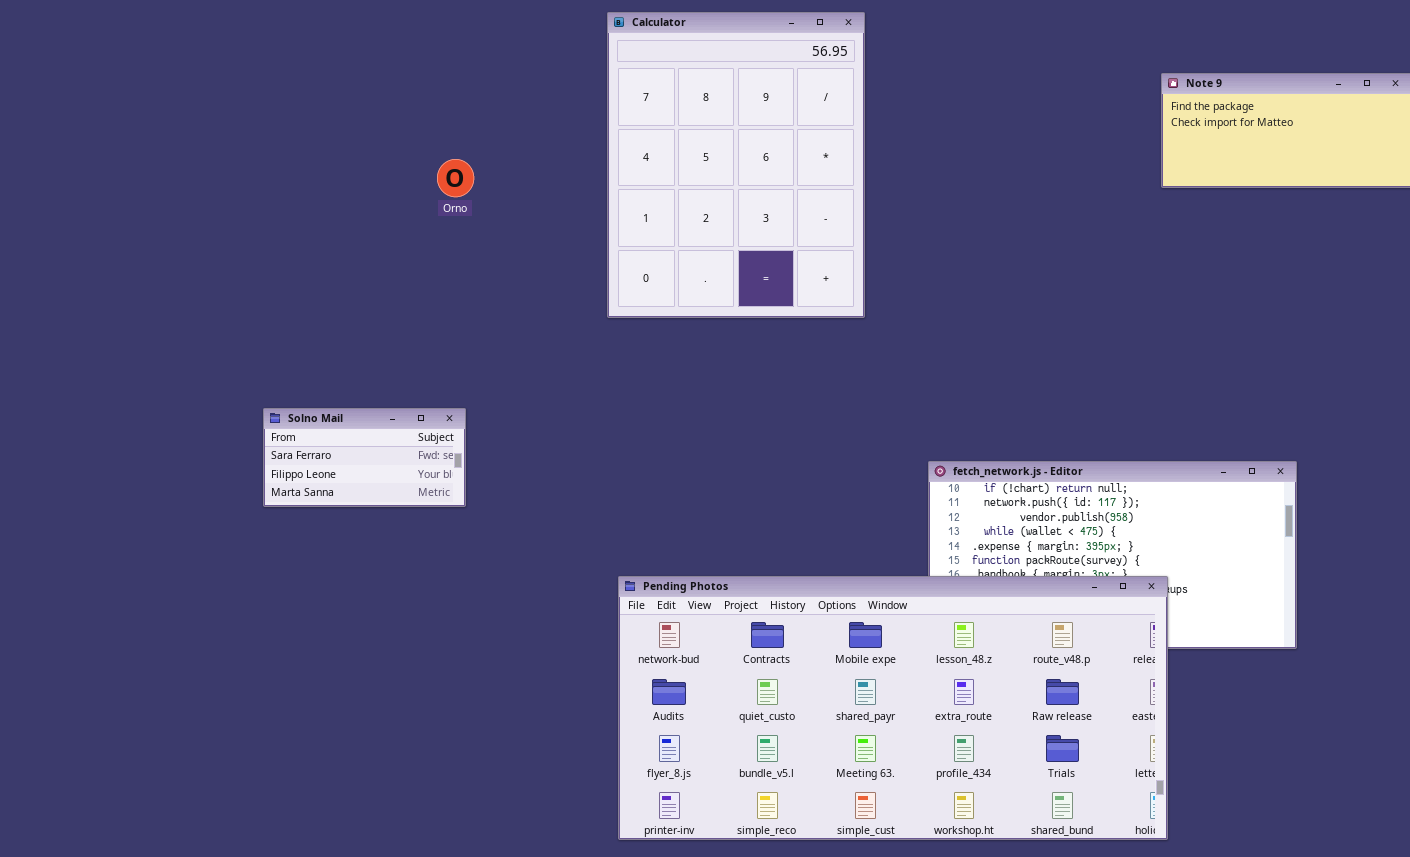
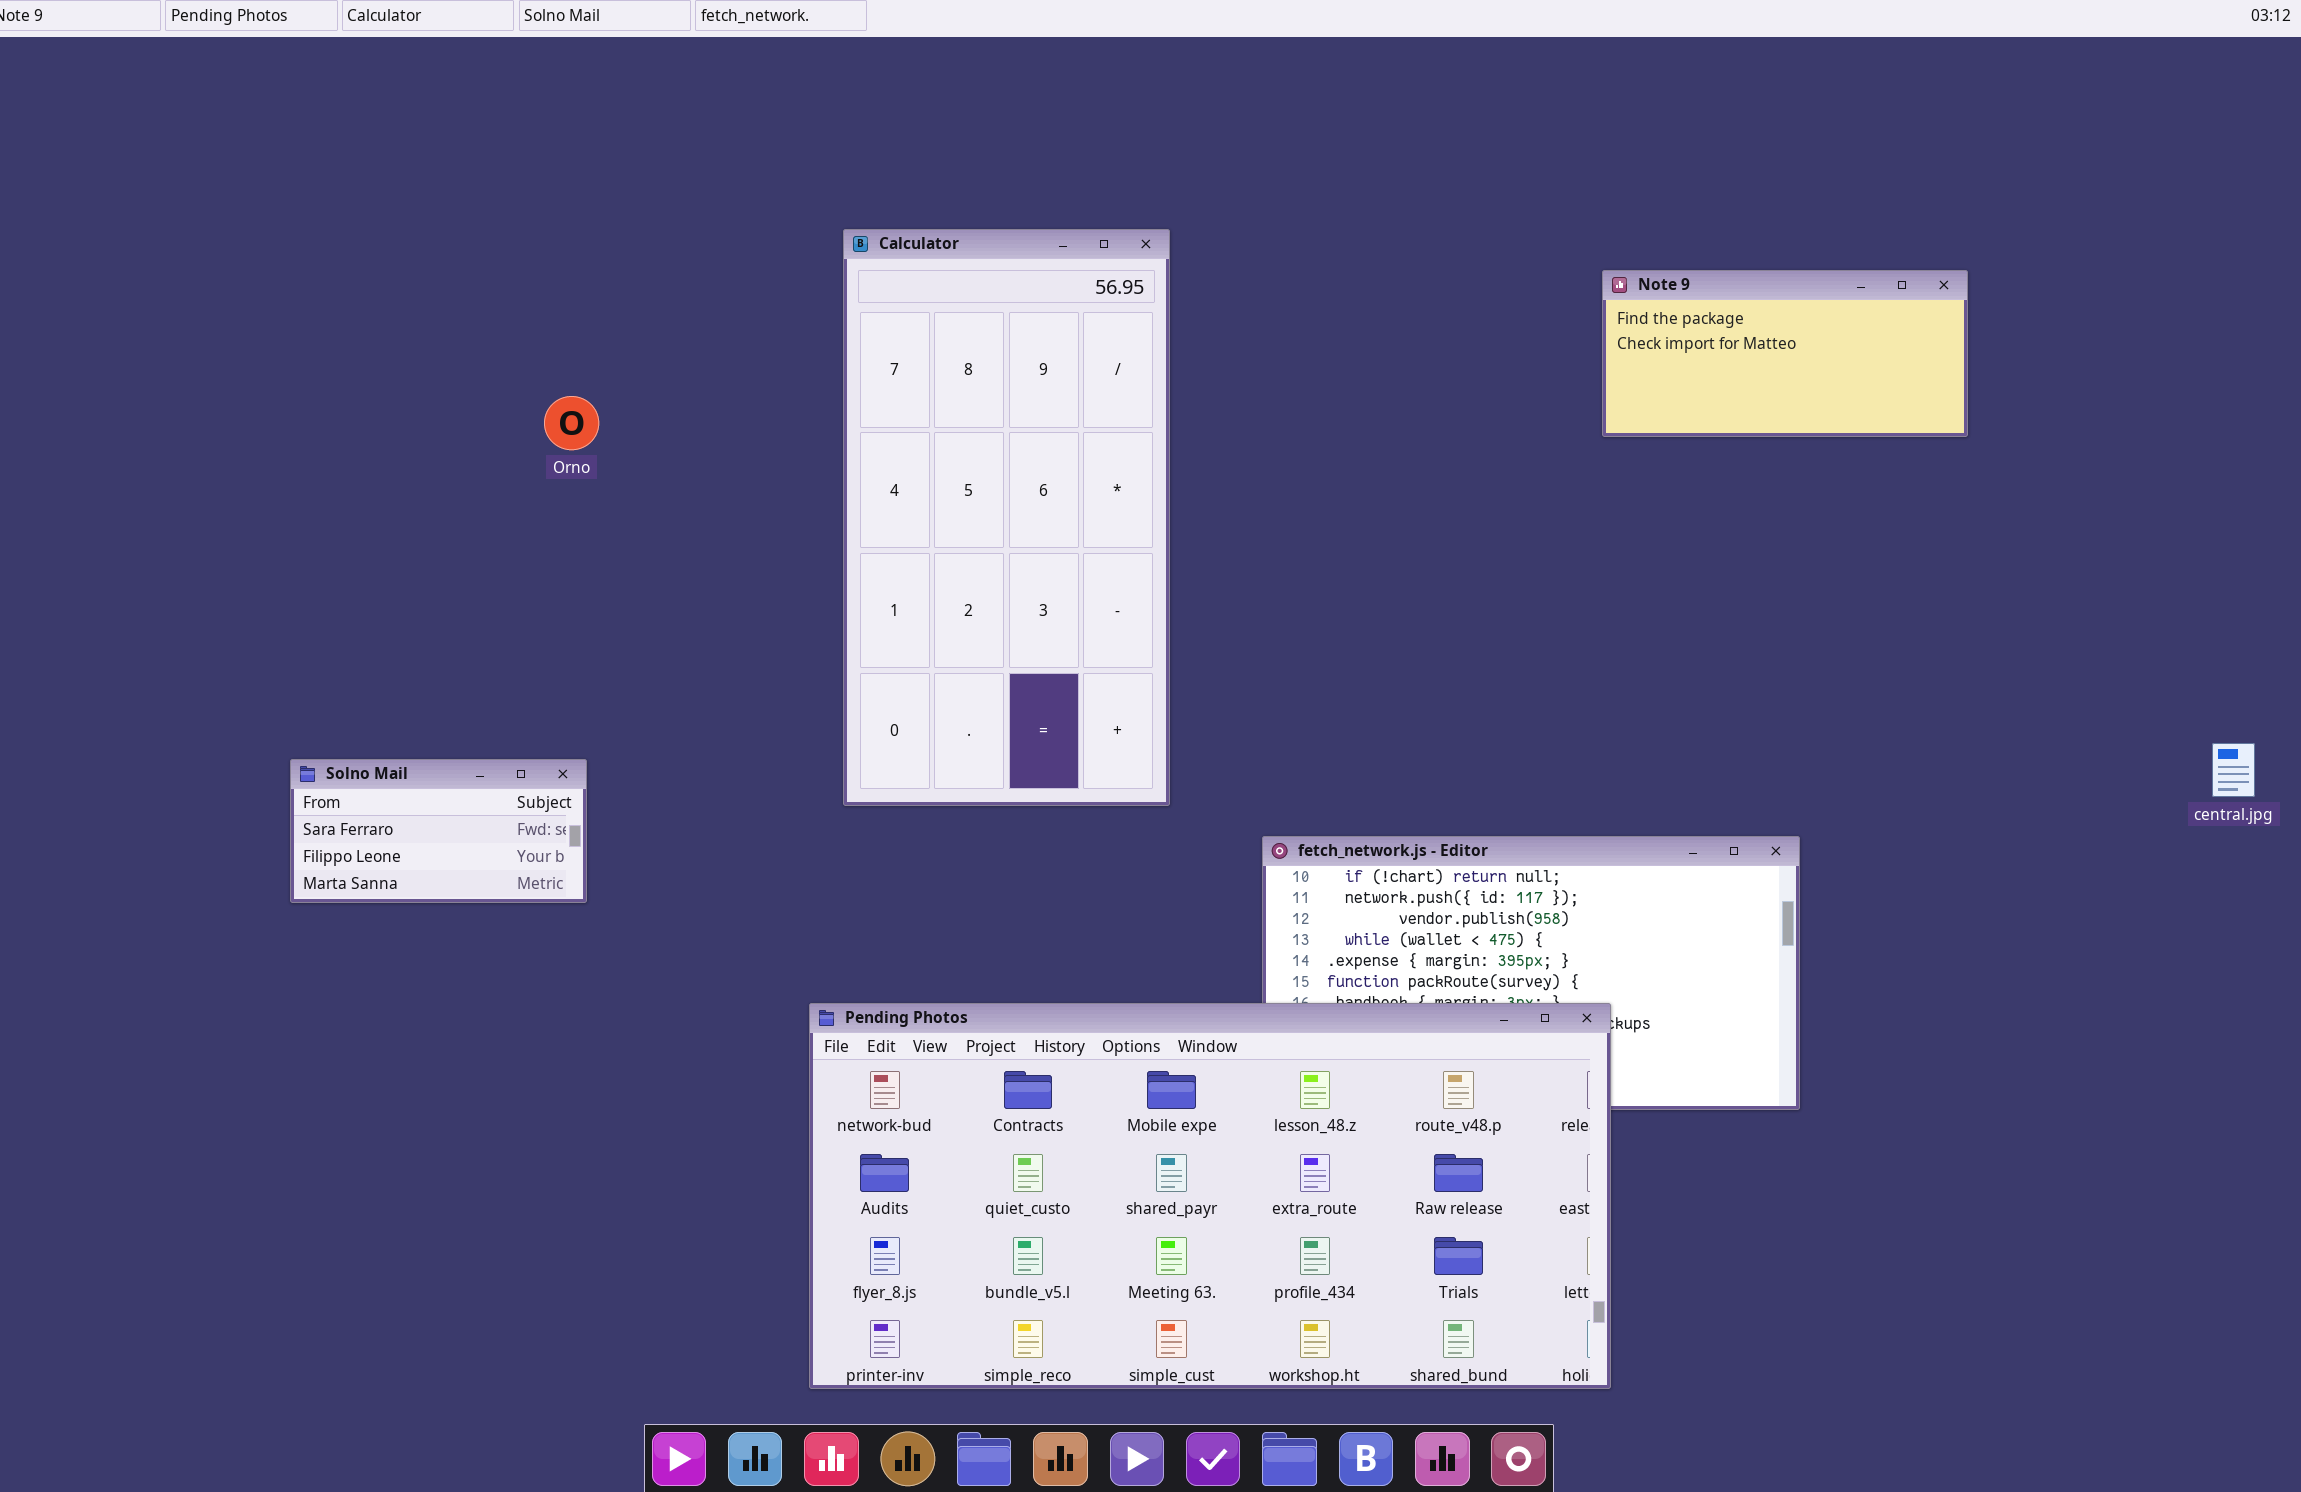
Calculator: [607,12,865,318] -> [843,229,1170,806], moved, resized

